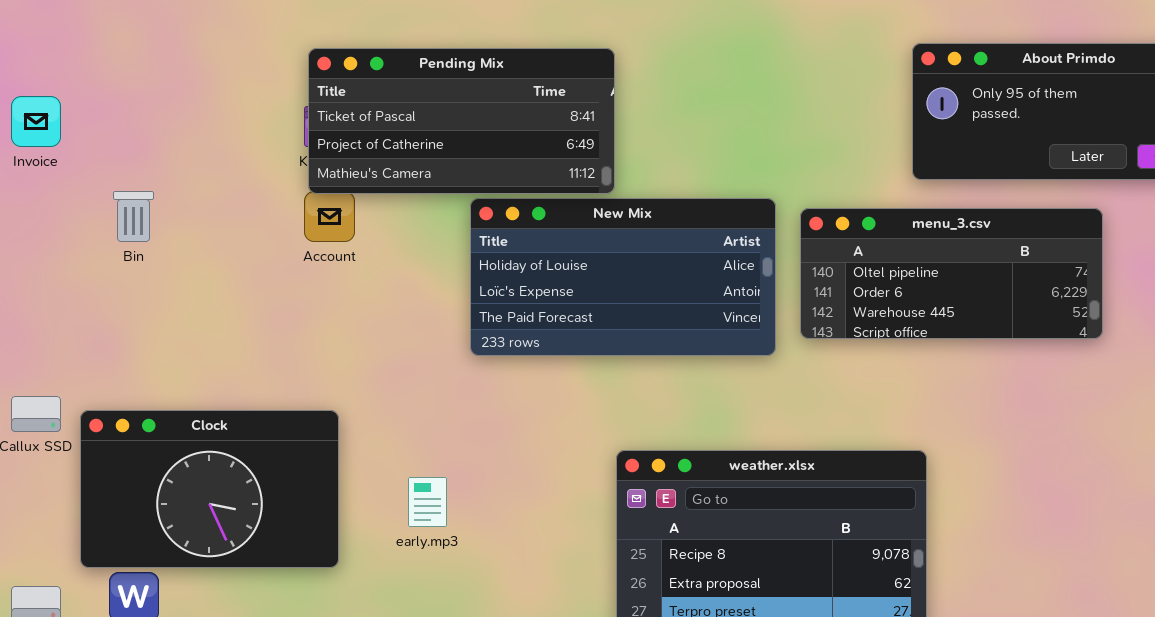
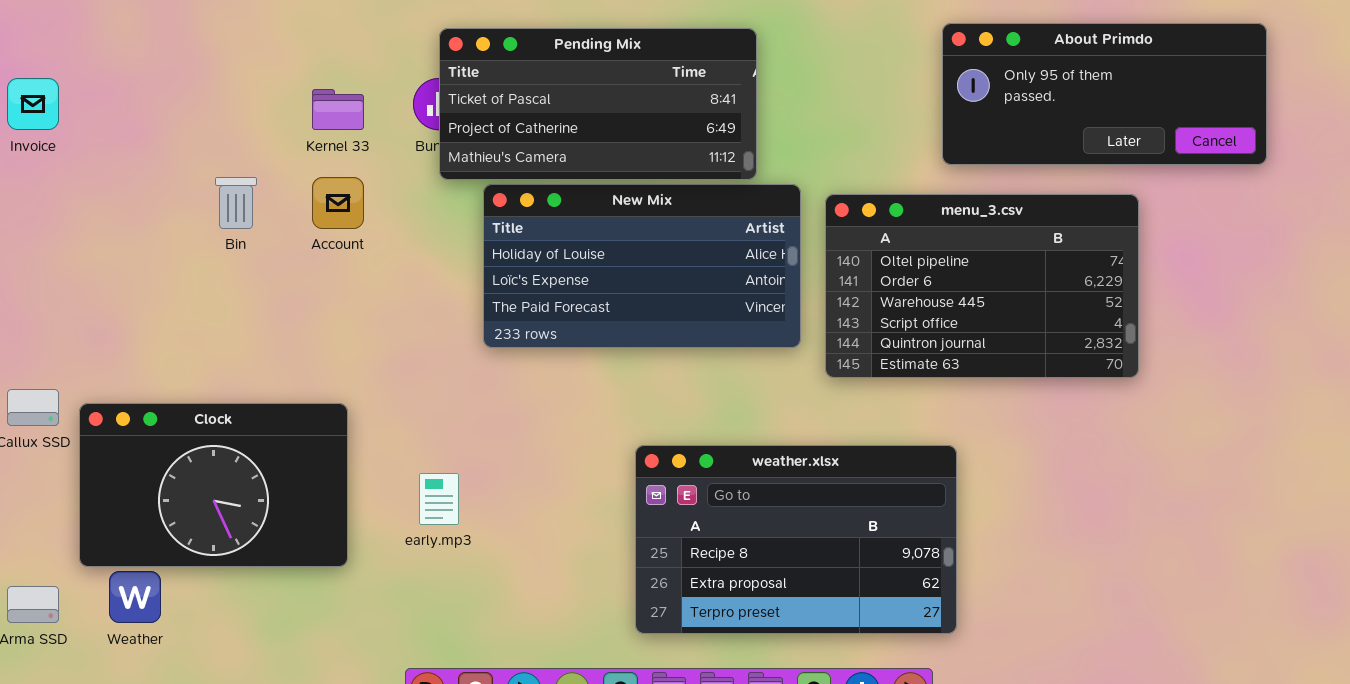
Pending Mix: [308,48,615,194] -> [439,28,757,180], moved
Bin: [113,191,154,242] -> [215,177,257,229], moved
menu_3.csv: [800,208,1103,339] -> [825,194,1139,378], resized

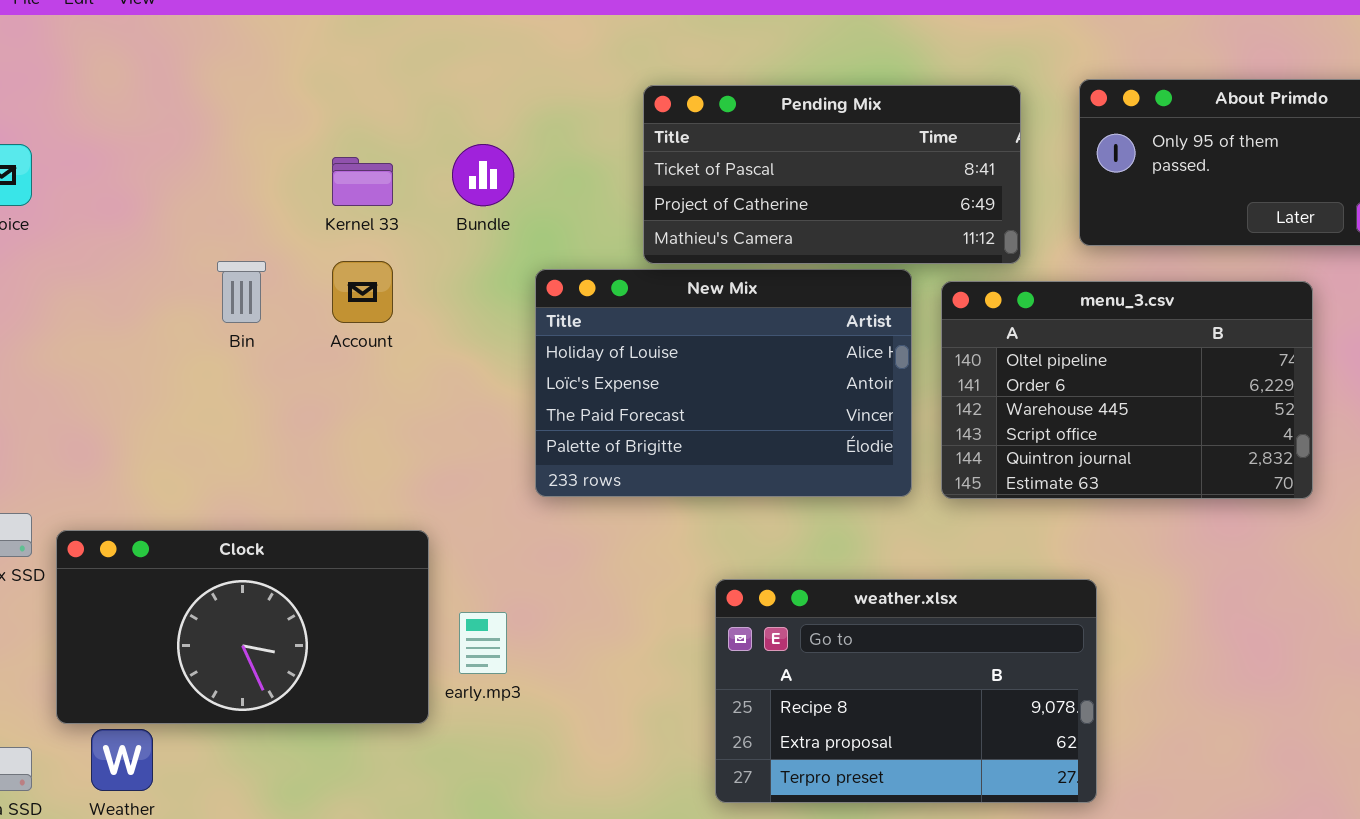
Pending Mix: [439,28,757,180] -> [643,85,1021,264], moved
New Mix: [483,184,801,348] -> [535,269,912,497], resized
Clock: [79,403,348,567] -> [56,530,429,724], resized

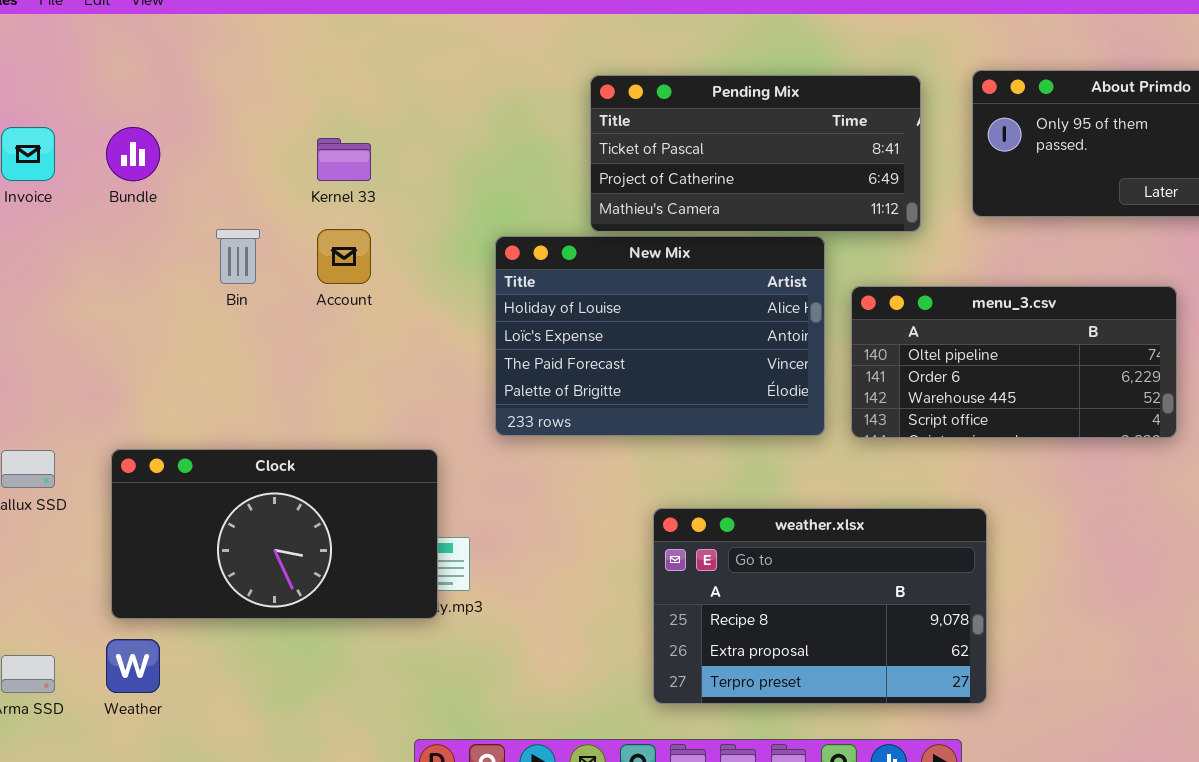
Bundle: [452,144,514,206] -> [106,127,160,181], moved
menu_3.csv: [941,281,1313,499] -> [851,286,1177,438], resized
Clock: [56,530,429,724] -> [111,449,438,619], moved

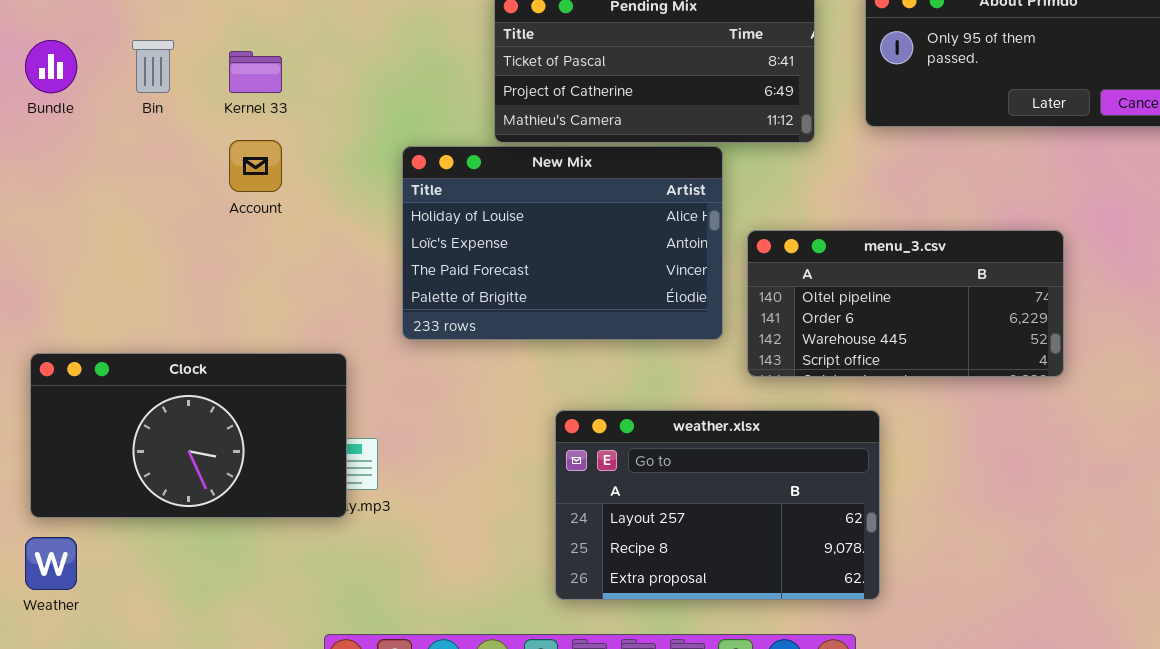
Bin: [216,229,260,284] -> [132,40,174,93], moved
menu_3.csv: [851,286,1177,438] -> [747,230,1064,377], moved
weather.xlsx: [653,508,987,704] -> [555,410,880,600], scrolled up 1 row

